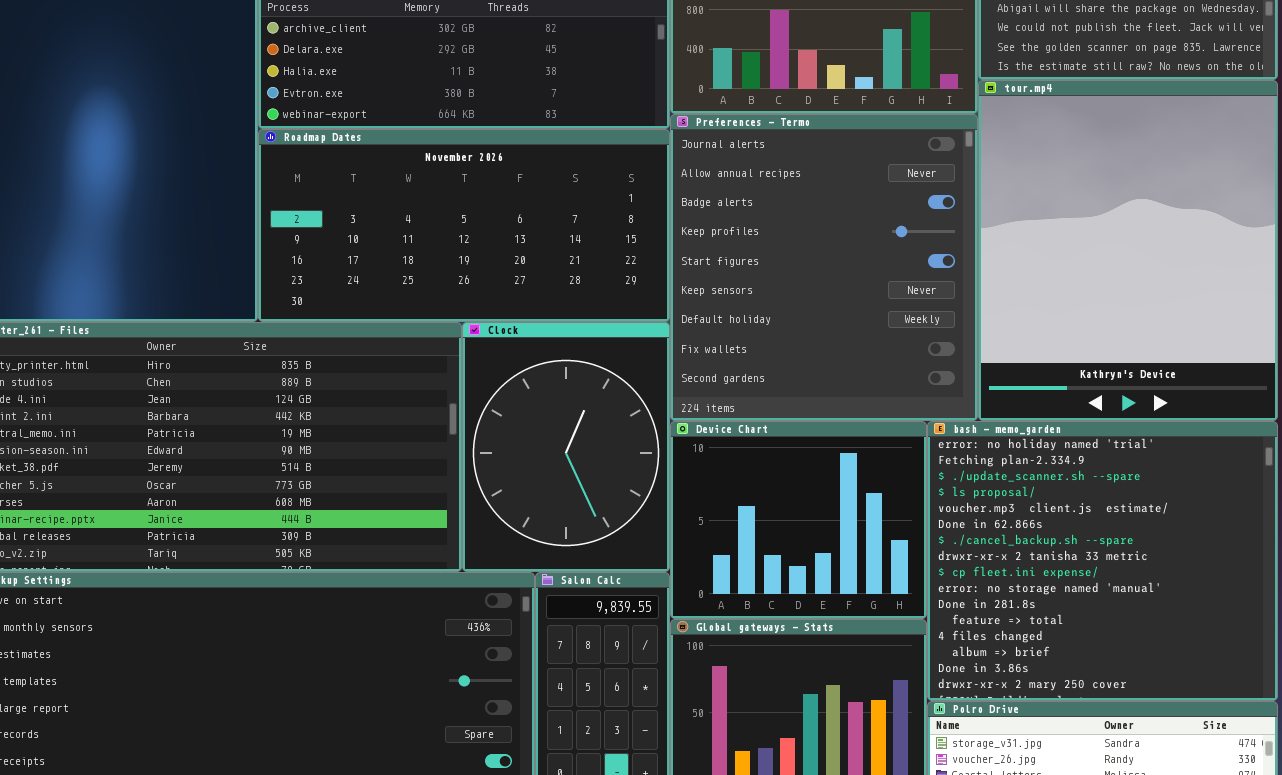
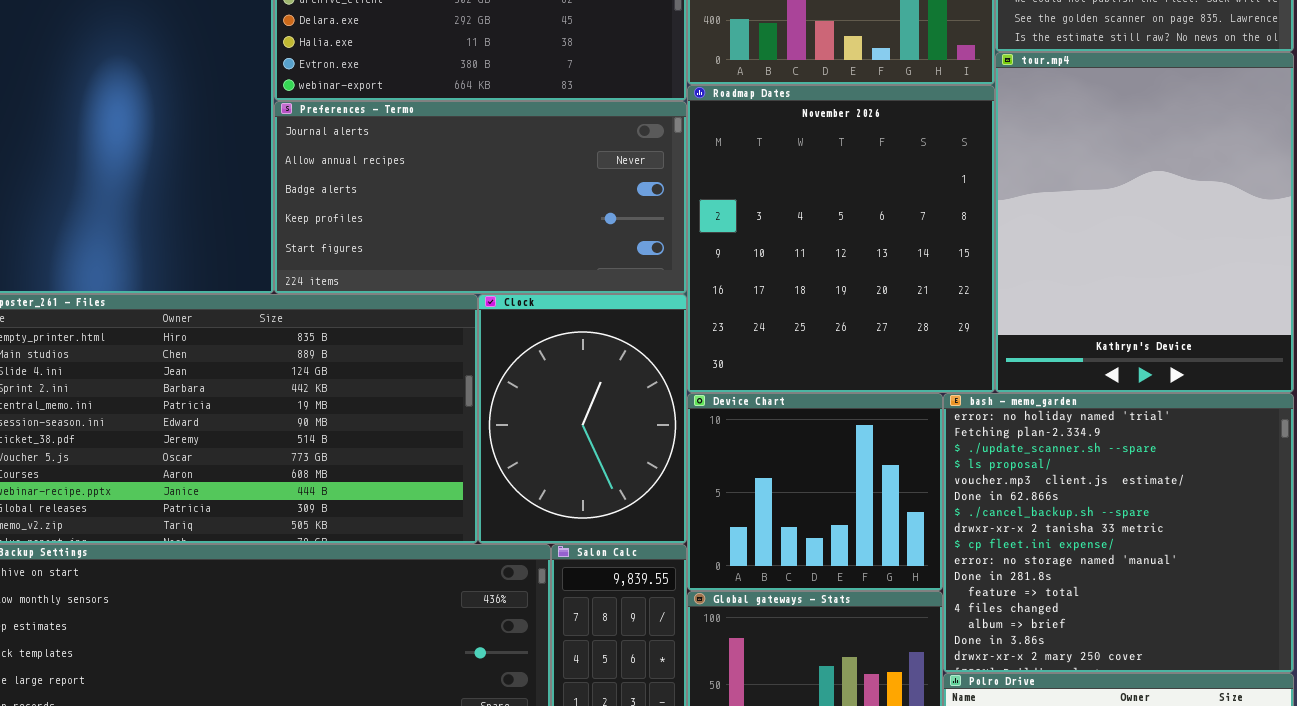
Preferences - Termo: [670,114,978,421] -> [274,101,687,294], moved, resized
Roadmap Dates: [258,129,670,322] -> [687,85,995,393], moved, resized

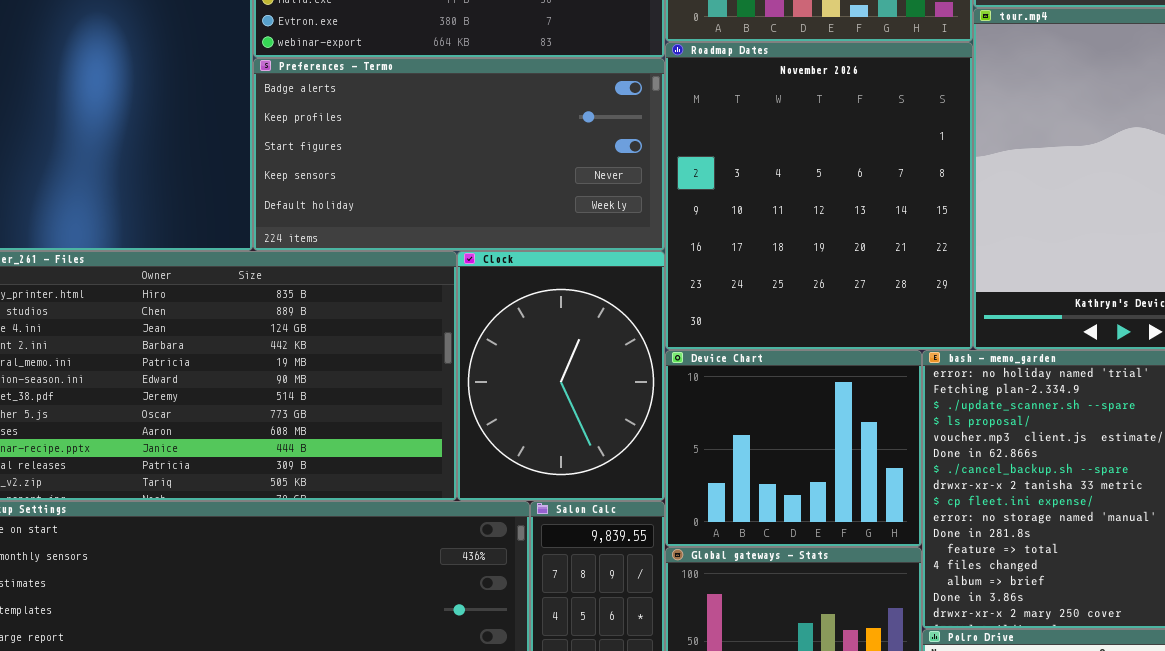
Preferences - Termo: [274,101,687,294] -> [253,58,665,251], scrolled down 2 rows

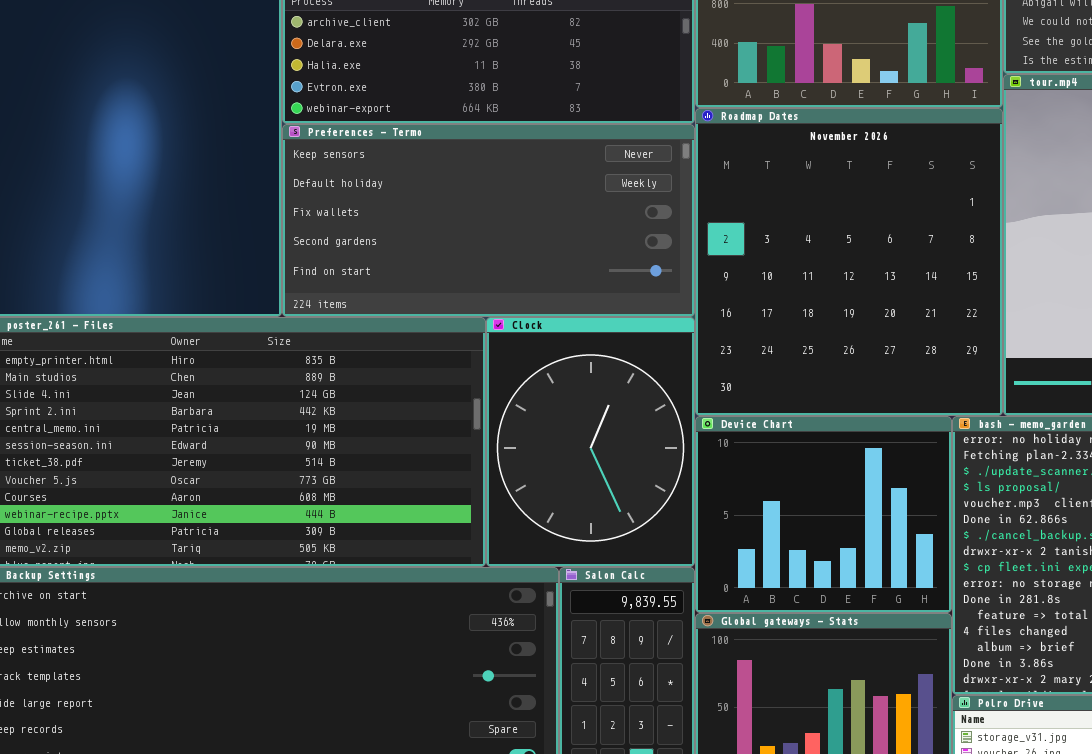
Preferences - Termo: [253,58,665,251] -> [282,124,695,317], scrolled down 3 rows

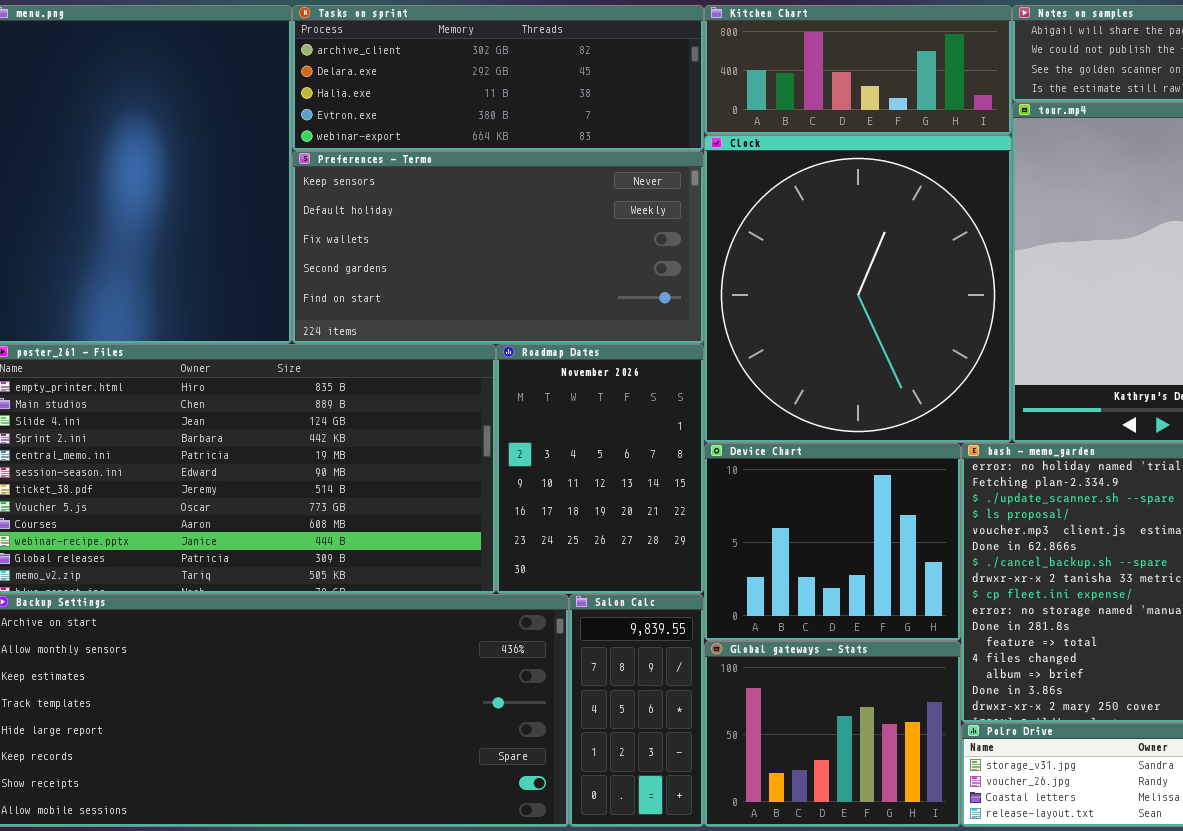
Roadmap Dates: [695,108,1003,416] -> [496,344,704,594], moved, resized
Clock: [486,317,695,567] -> [704,135,1012,443], moved, resized

